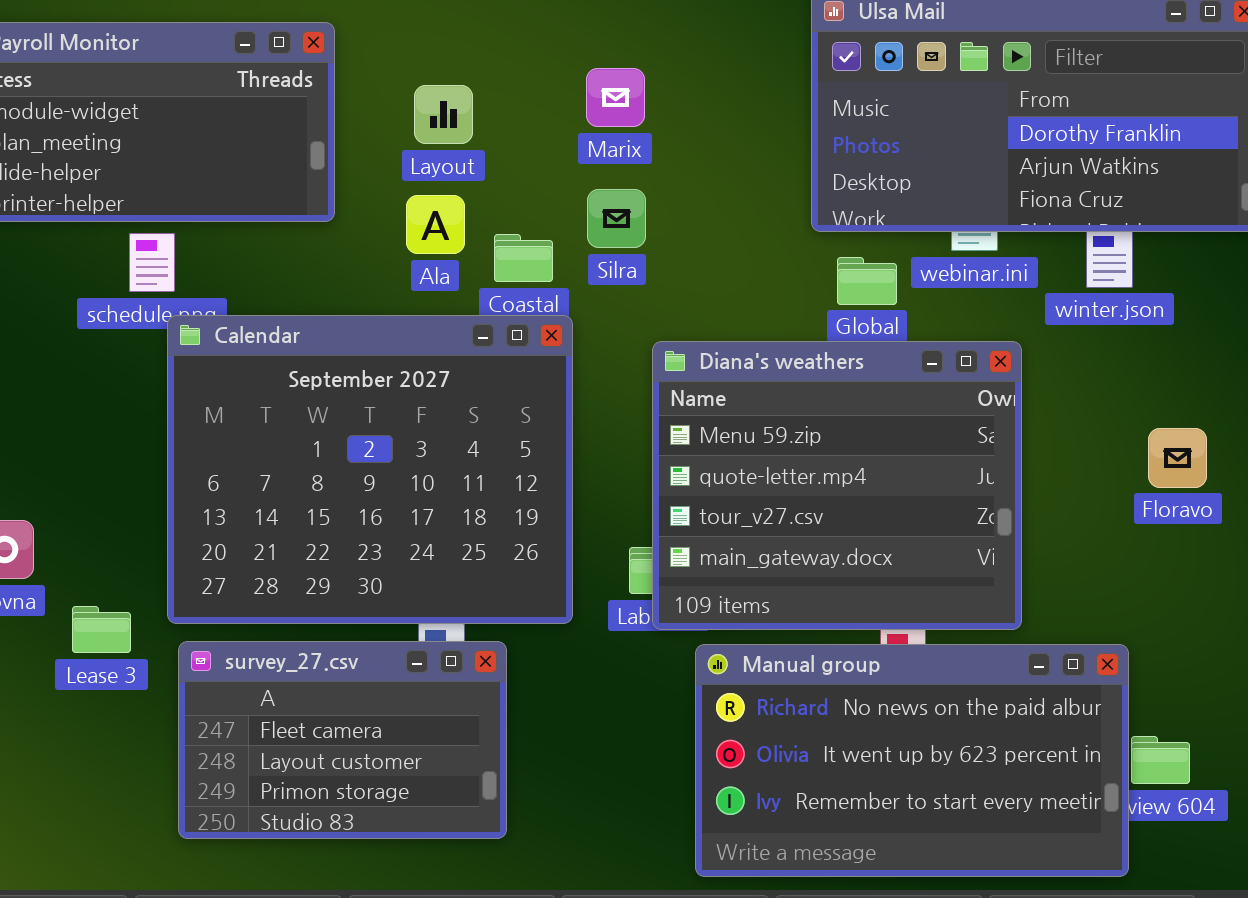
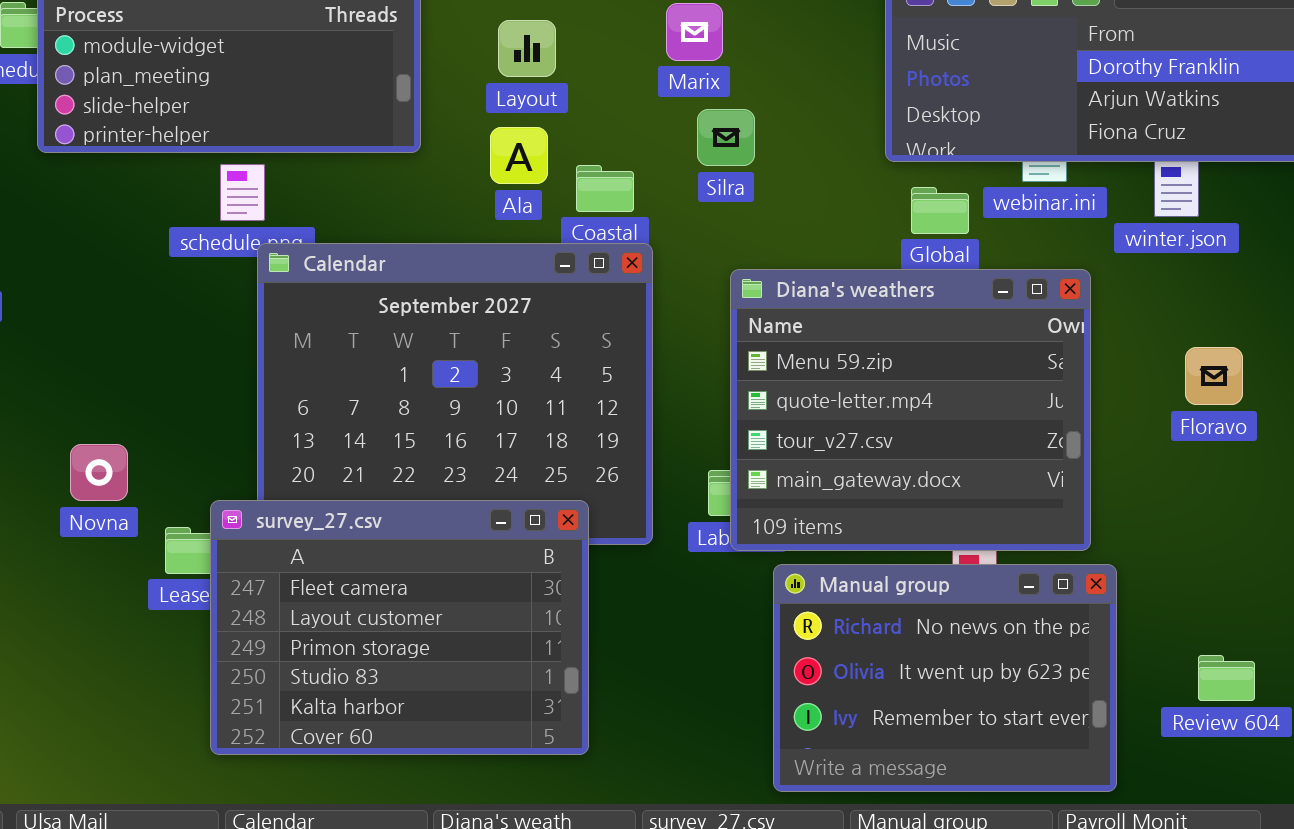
Silra: [587,189,646,248] -> [697,109,755,166], moved
Floravo: [1148,428,1207,488] -> [1185,347,1243,405], moved
survey_27.csv: [178,641,507,839] -> [210,500,589,755], resized
Manual group: [695,644,1129,877] -> [773,564,1117,792], resized

